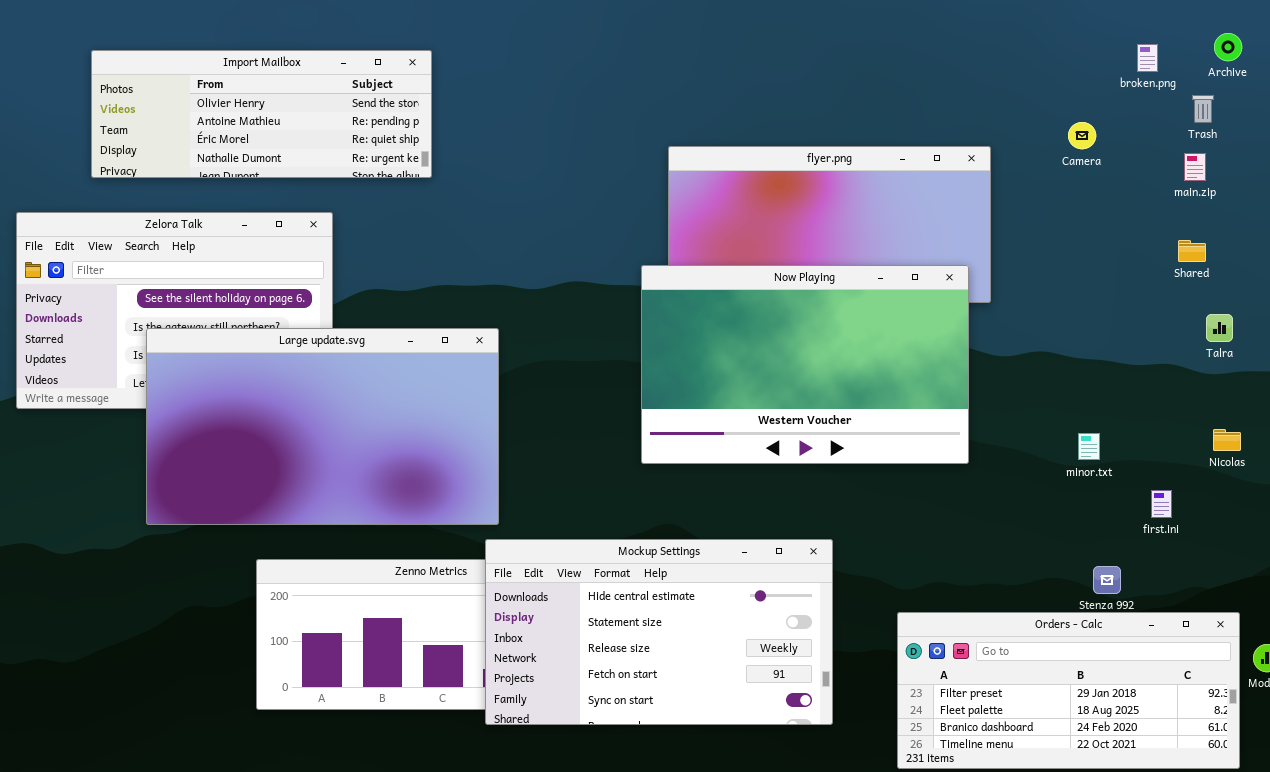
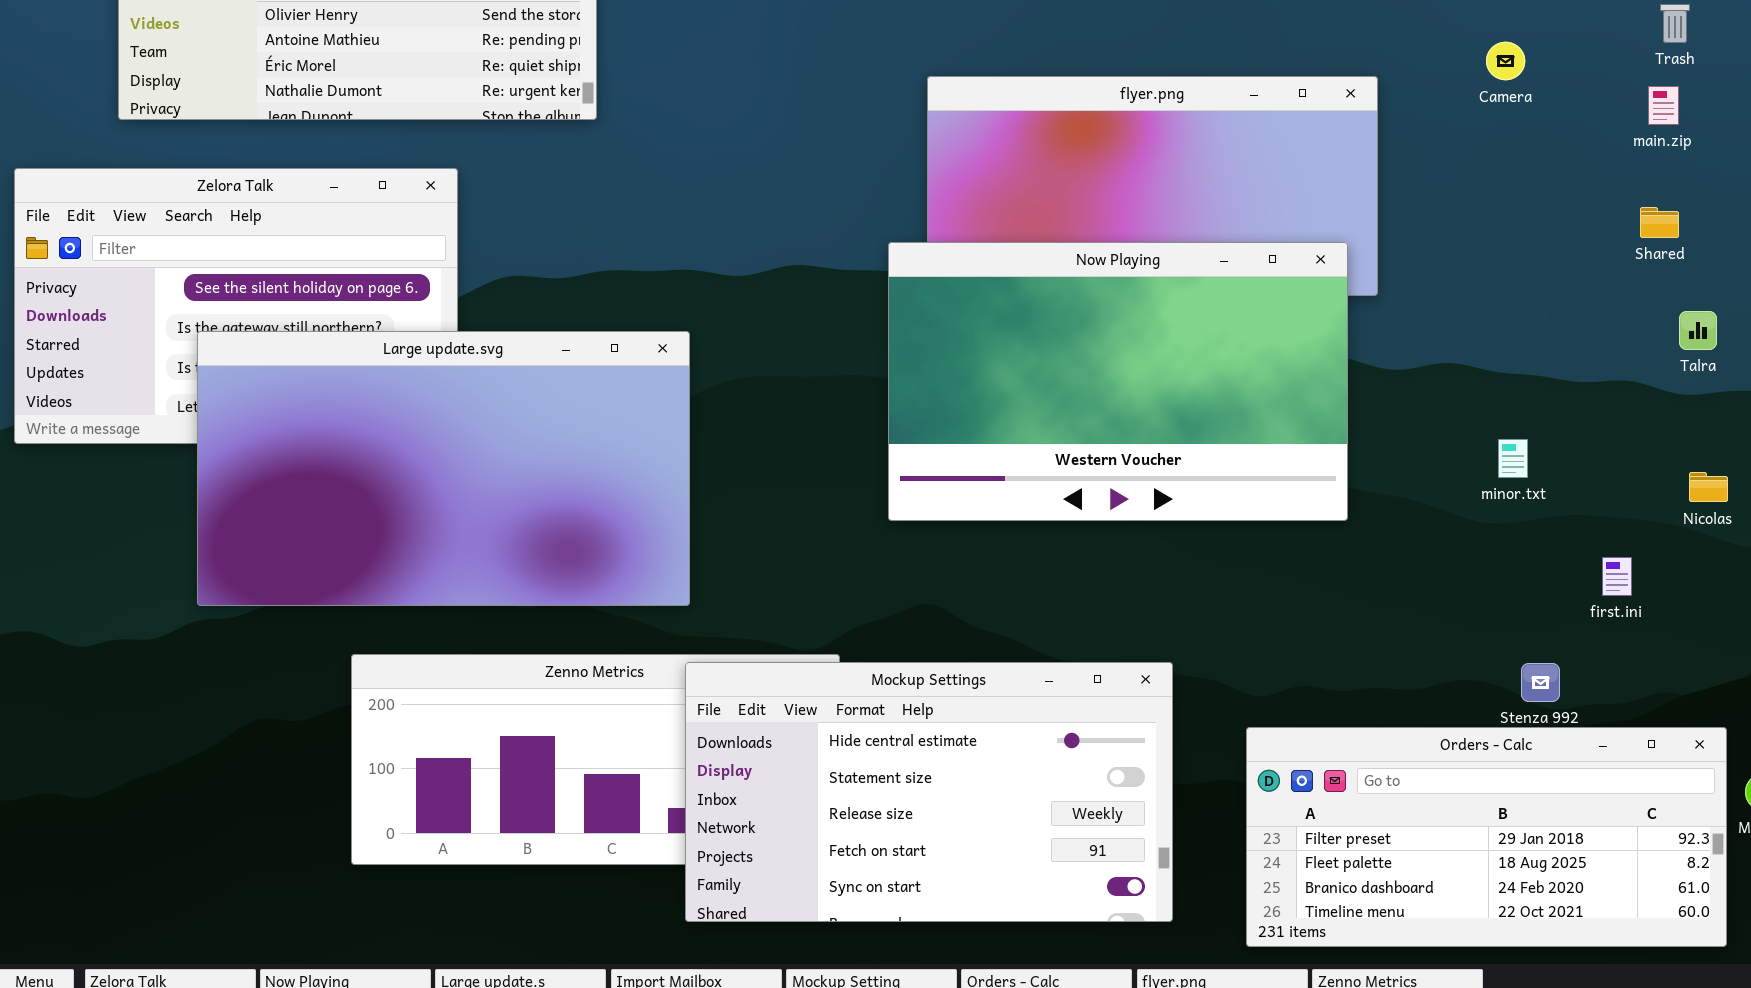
minor.txt: [1078,433,1100,460] -> [1498,439,1528,478], moved
Mockup Settings: [485,539,833,725] -> [685,662,1173,922], moved

